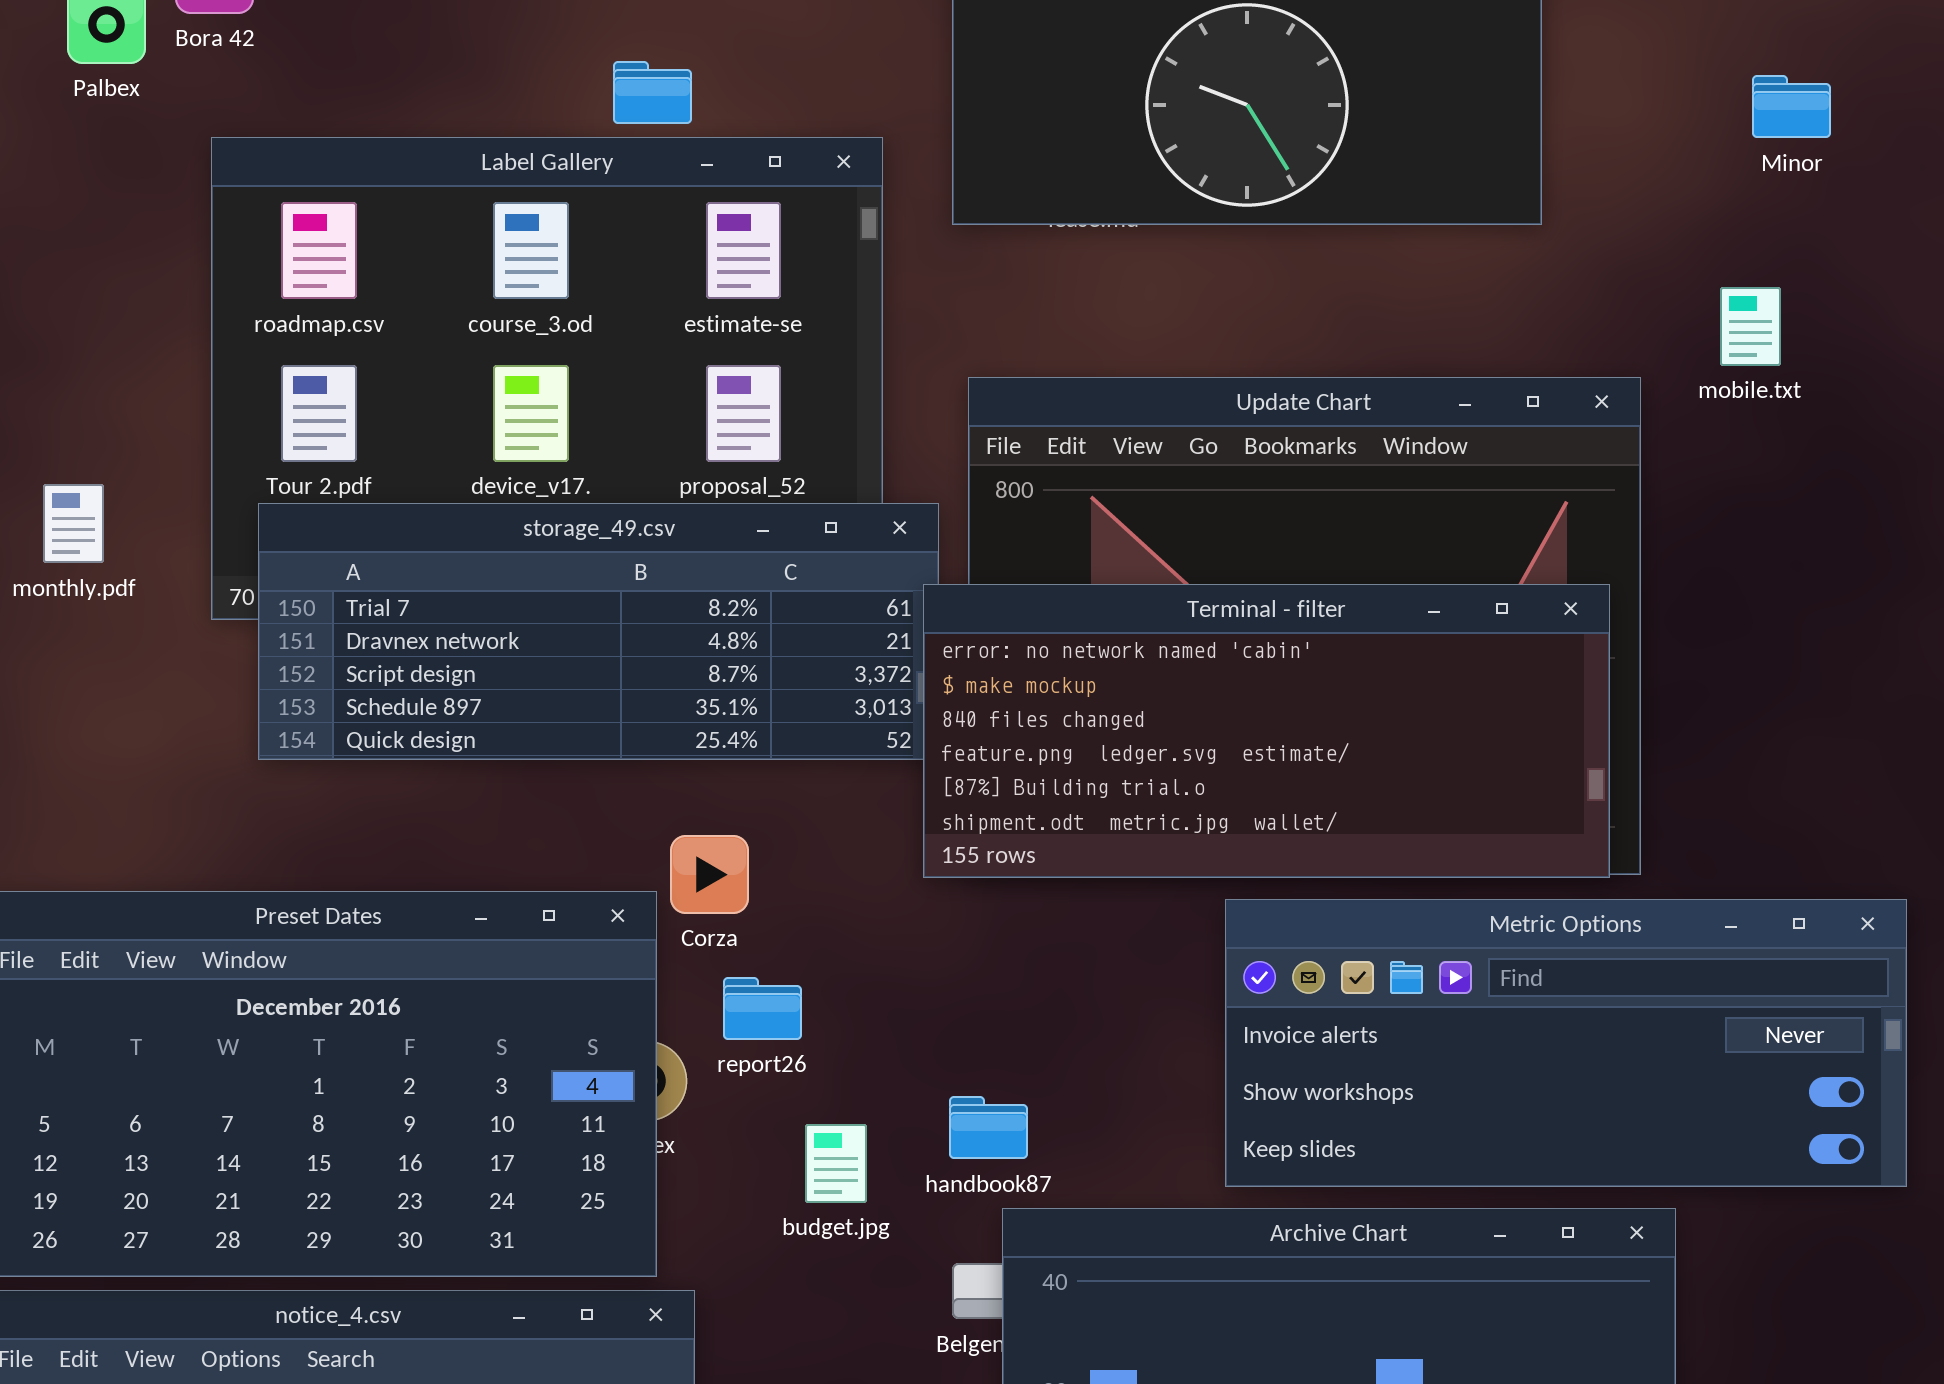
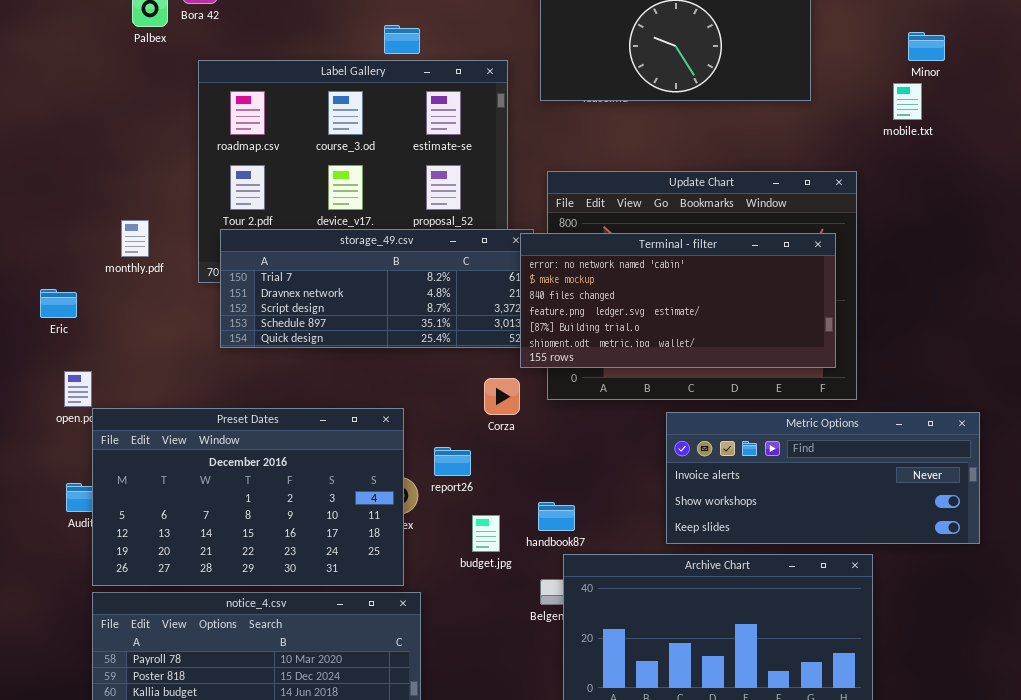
mobile.txt: [1720,287,1781,366] -> [893,83,922,120], moved
Terminal - filter: [923,584,1610,878] -> [520,233,836,368], moved
Corza: [670,835,749,914] -> [484,378,520,415], moved

